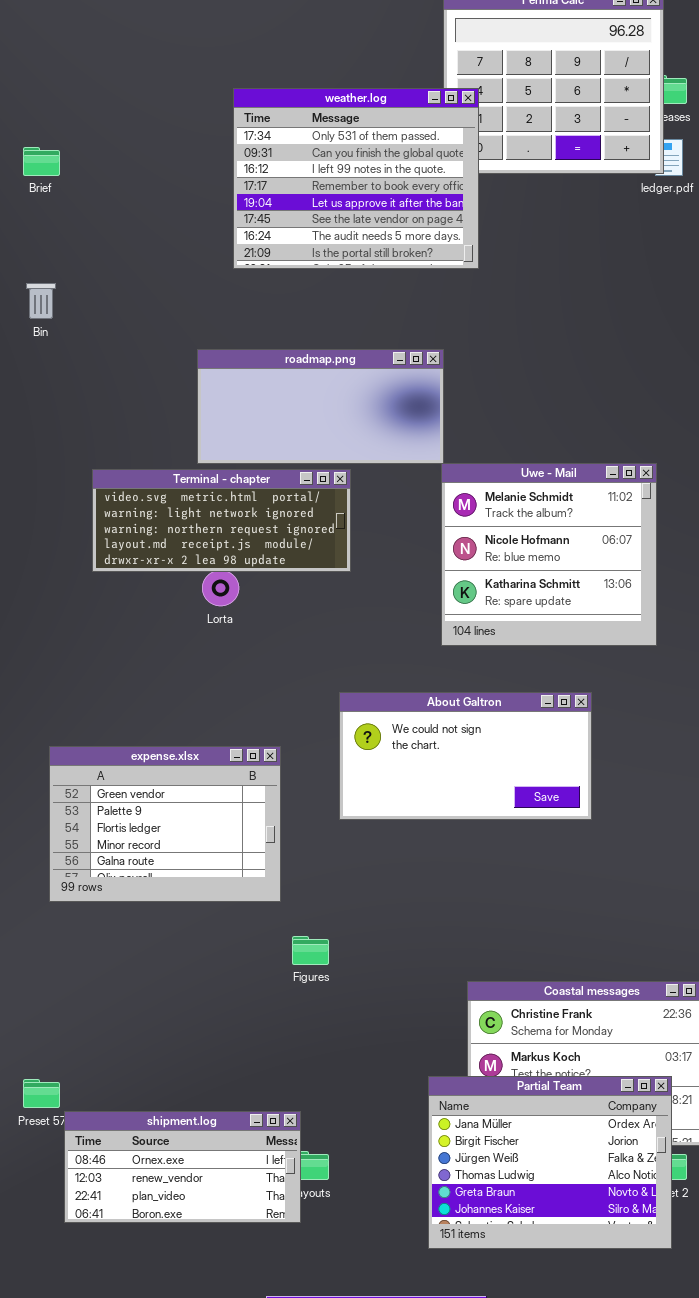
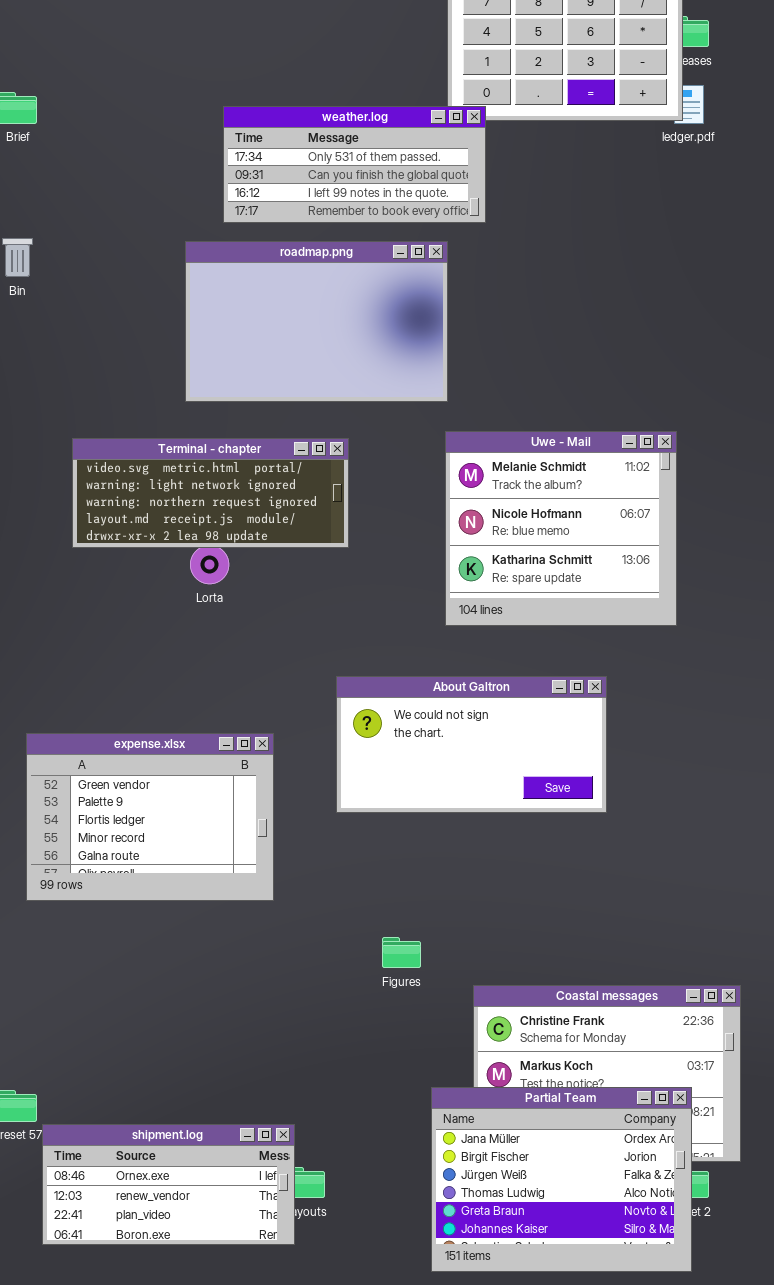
weather.log: [233,88,479,269] -> [223,106,486,223], resized
roadmap.png: [197,349,444,464] -> [185,241,448,402], moved, resized
Figures: [292,936,329,965] -> [382,937,421,968], moved

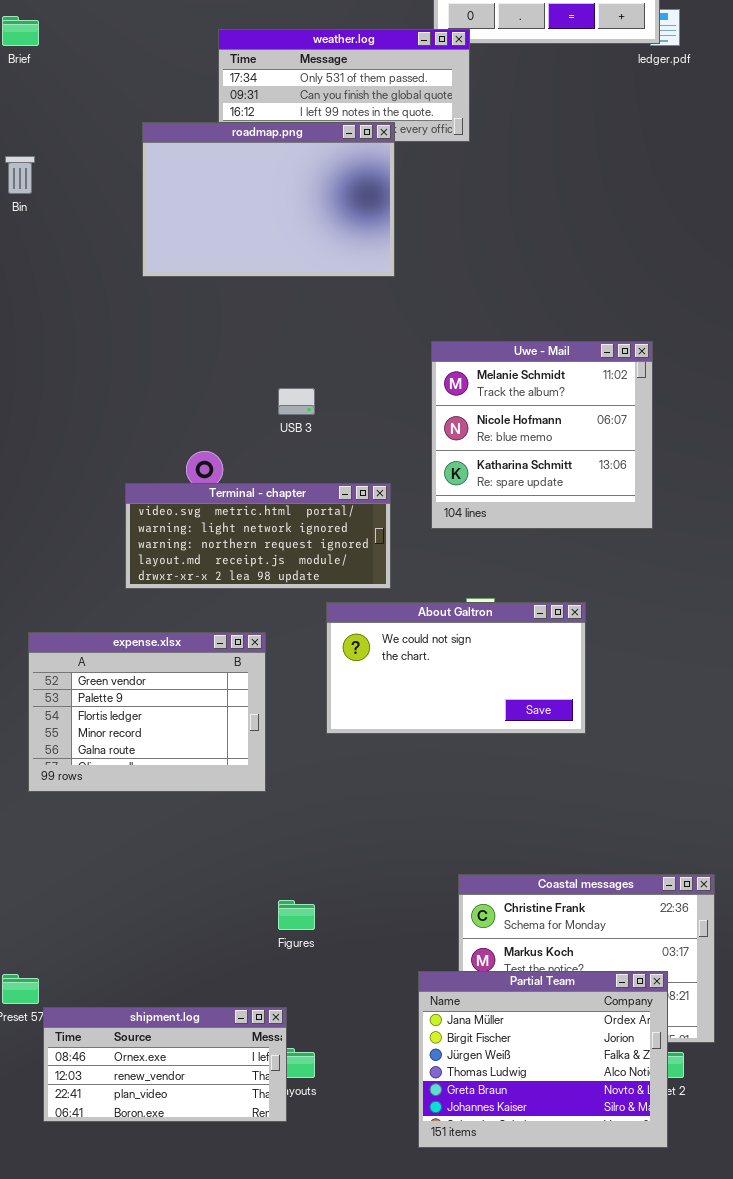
roadmap.png: [185,241,448,402] -> [142,122,395,277], moved
Terminal - chapter: [72,438,349,548] -> [125,483,391,589], moved
About Galtron: [336,676,607,813] -> [326,602,586,734], moved
Figures: [382,937,421,968] -> [278,900,315,930], moved

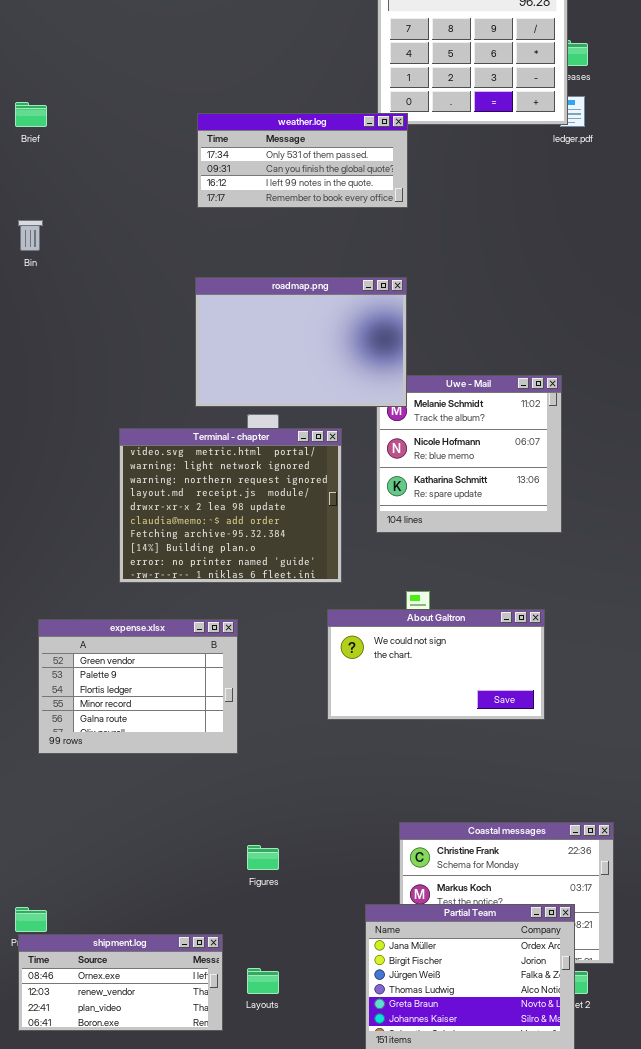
roadmap.png: [142,122,395,277] -> [195,277,407,407], moved
Terminal - chapter: [125,483,391,589] -> [119,428,342,583], resized
About Galtron: [326,602,586,734] -> [327,609,545,720], moved
shipment.log: [43,1007,287,1122] -> [18,934,223,1031], moved

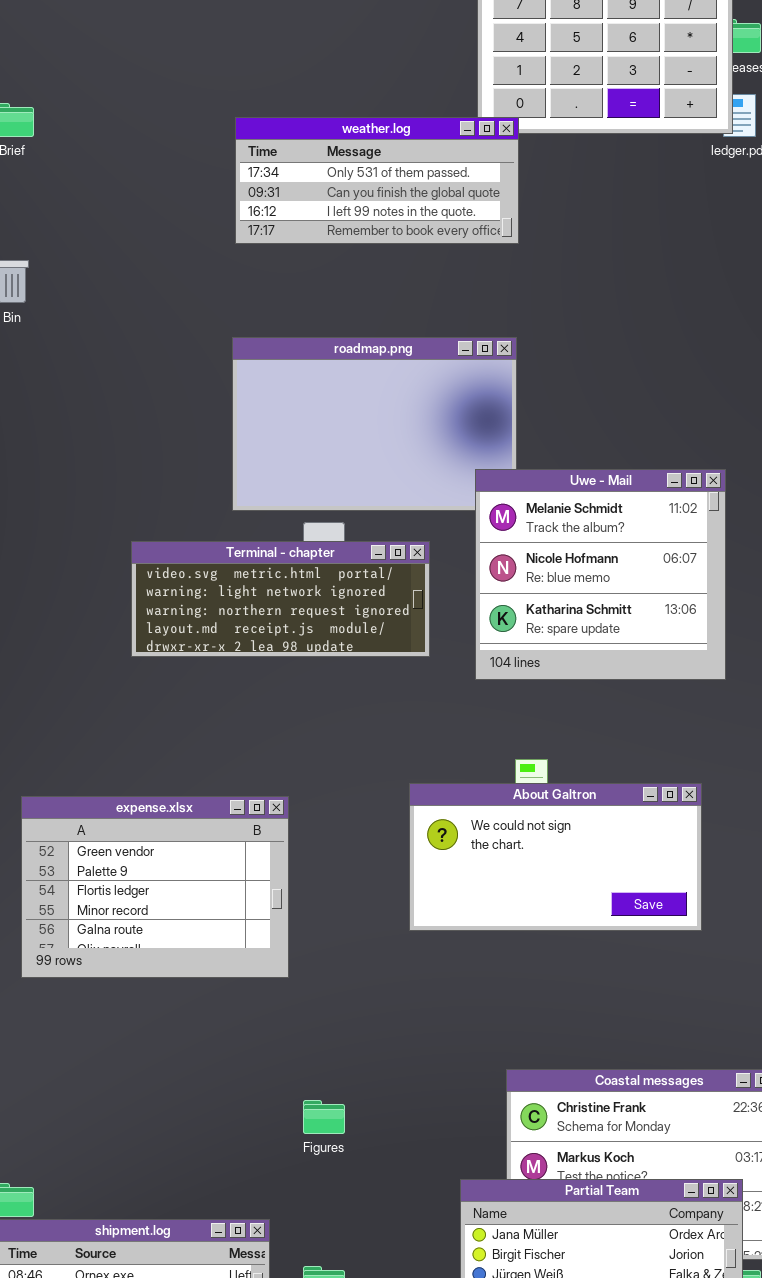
Uwe - Mail: [376,375,562,533] -> [475,469,726,680], raised
Terminal - chapter: [119,428,342,583] -> [131,541,430,657], resized

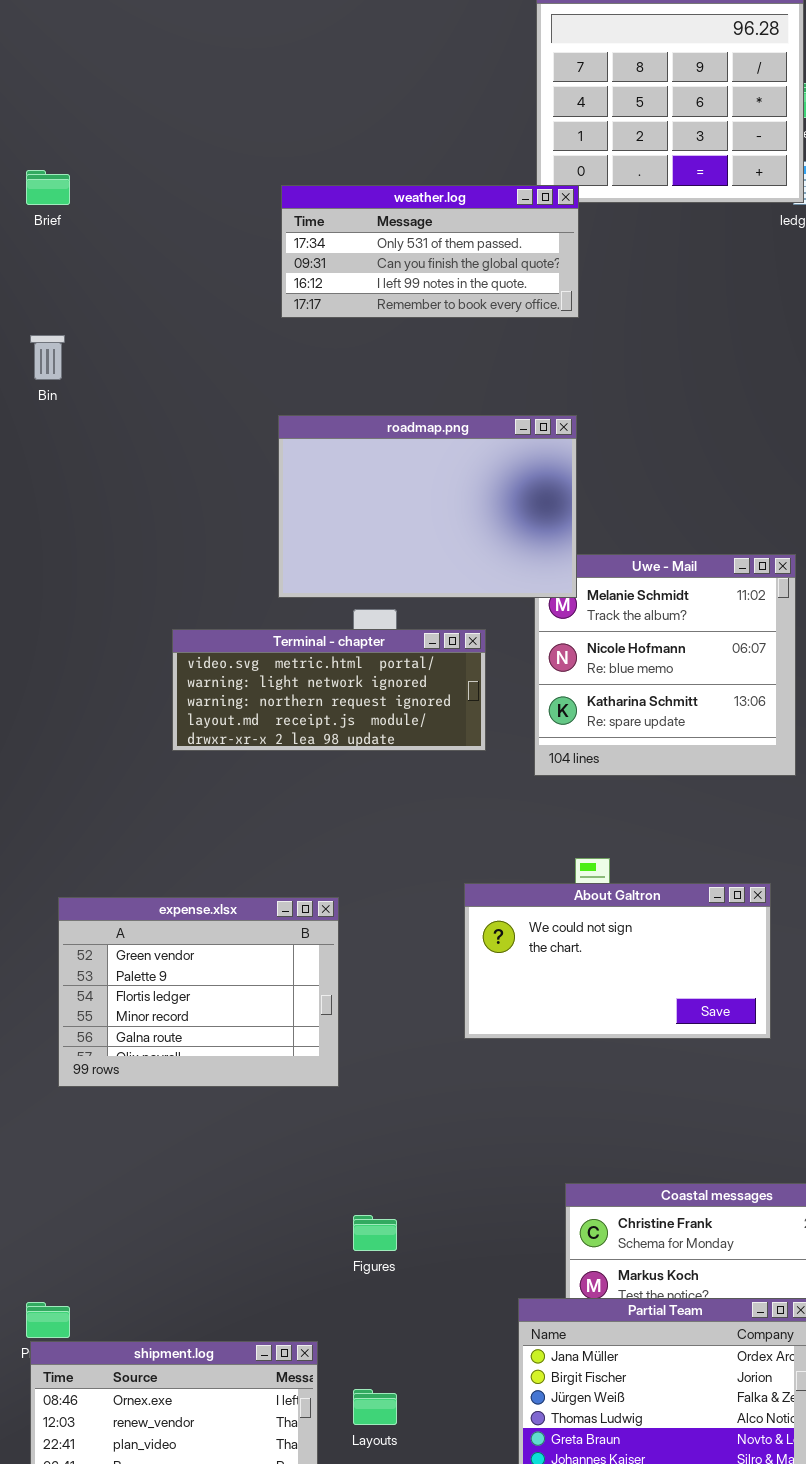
roadmap.png: [232,337,517,511] -> [278,415,577,598], raised

